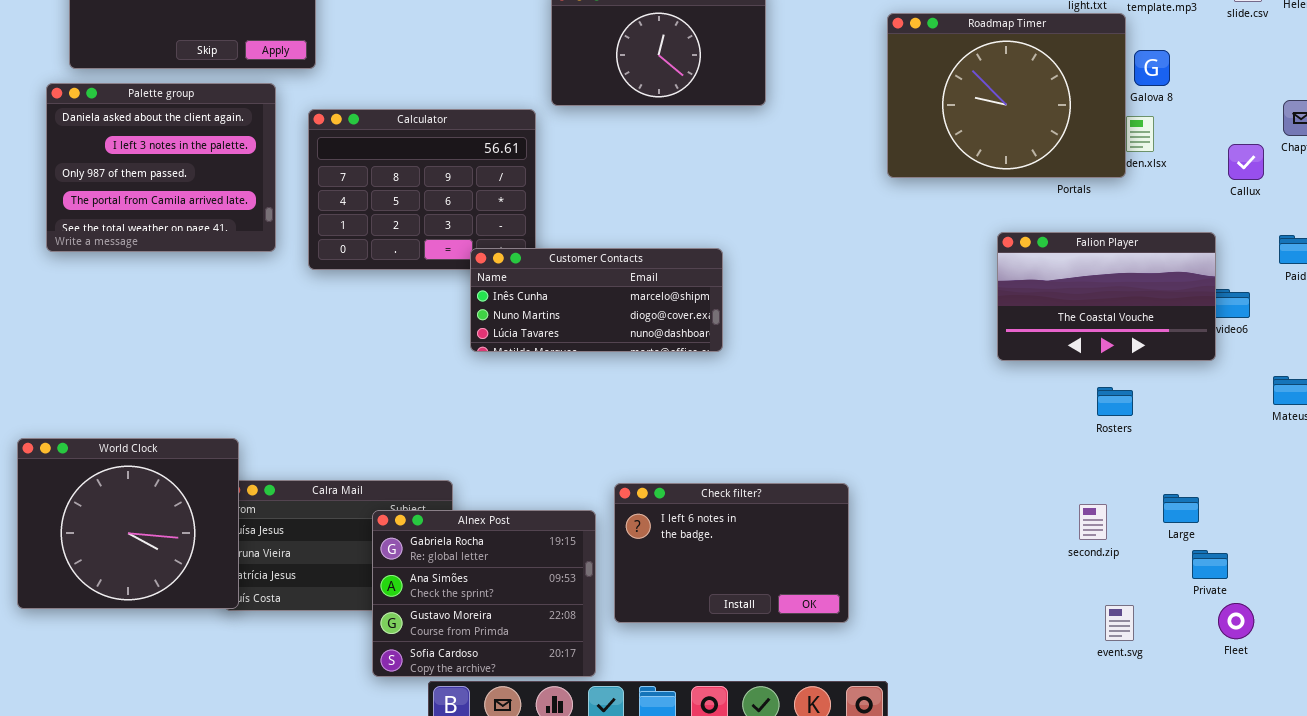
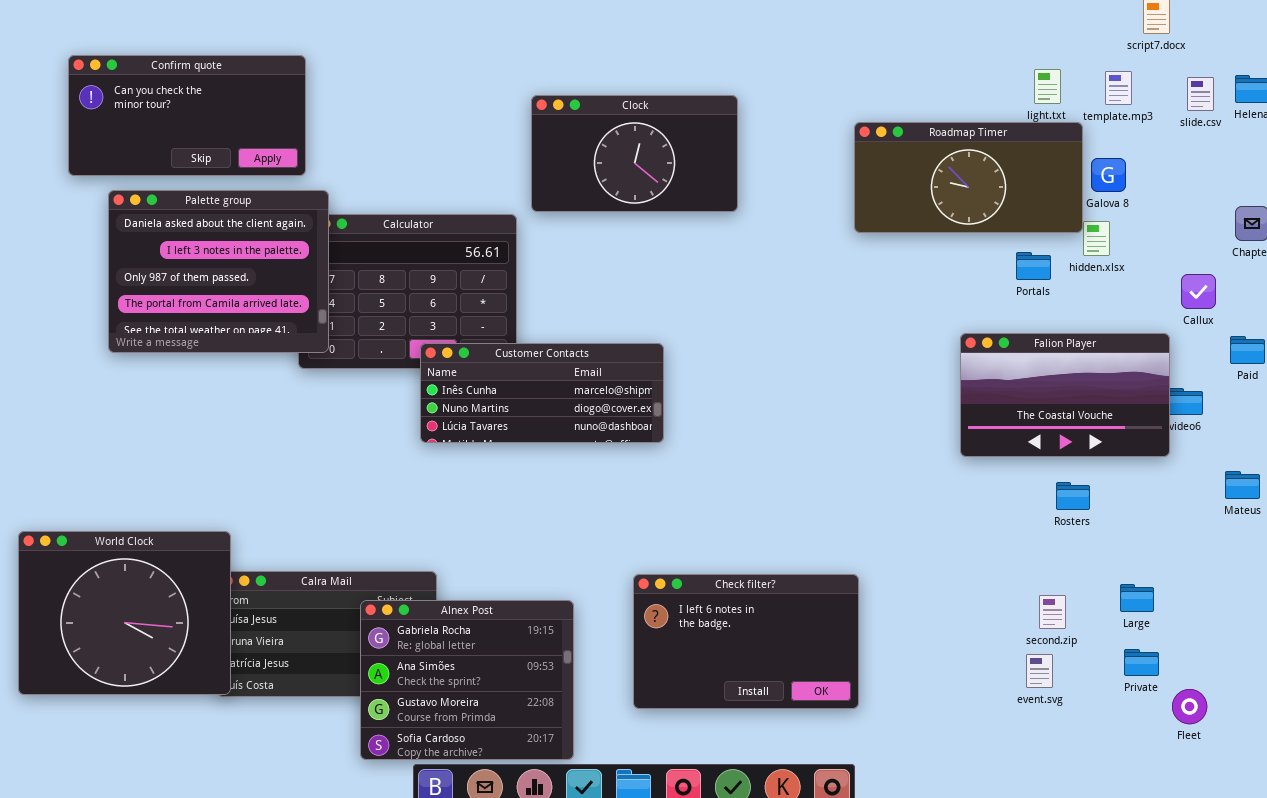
Roadmap Timer: [887,13,1126,178] -> [854,122,1083,233], resized
Palette group: [46,83,276,252] -> [108,190,329,353], moved
Callux: [1228,144,1264,180] -> [1181,274,1216,309], moved
Customer Contacts: [470,248,723,352] -> [420,343,664,443], moved
Check filter?: [614,483,849,623] -> [633,574,859,709], moved
Private: [1192,550,1228,579] -> [1124,649,1159,676], moved
event.svg: [1105,605,1134,641] -> [1026,654,1053,688], moved

